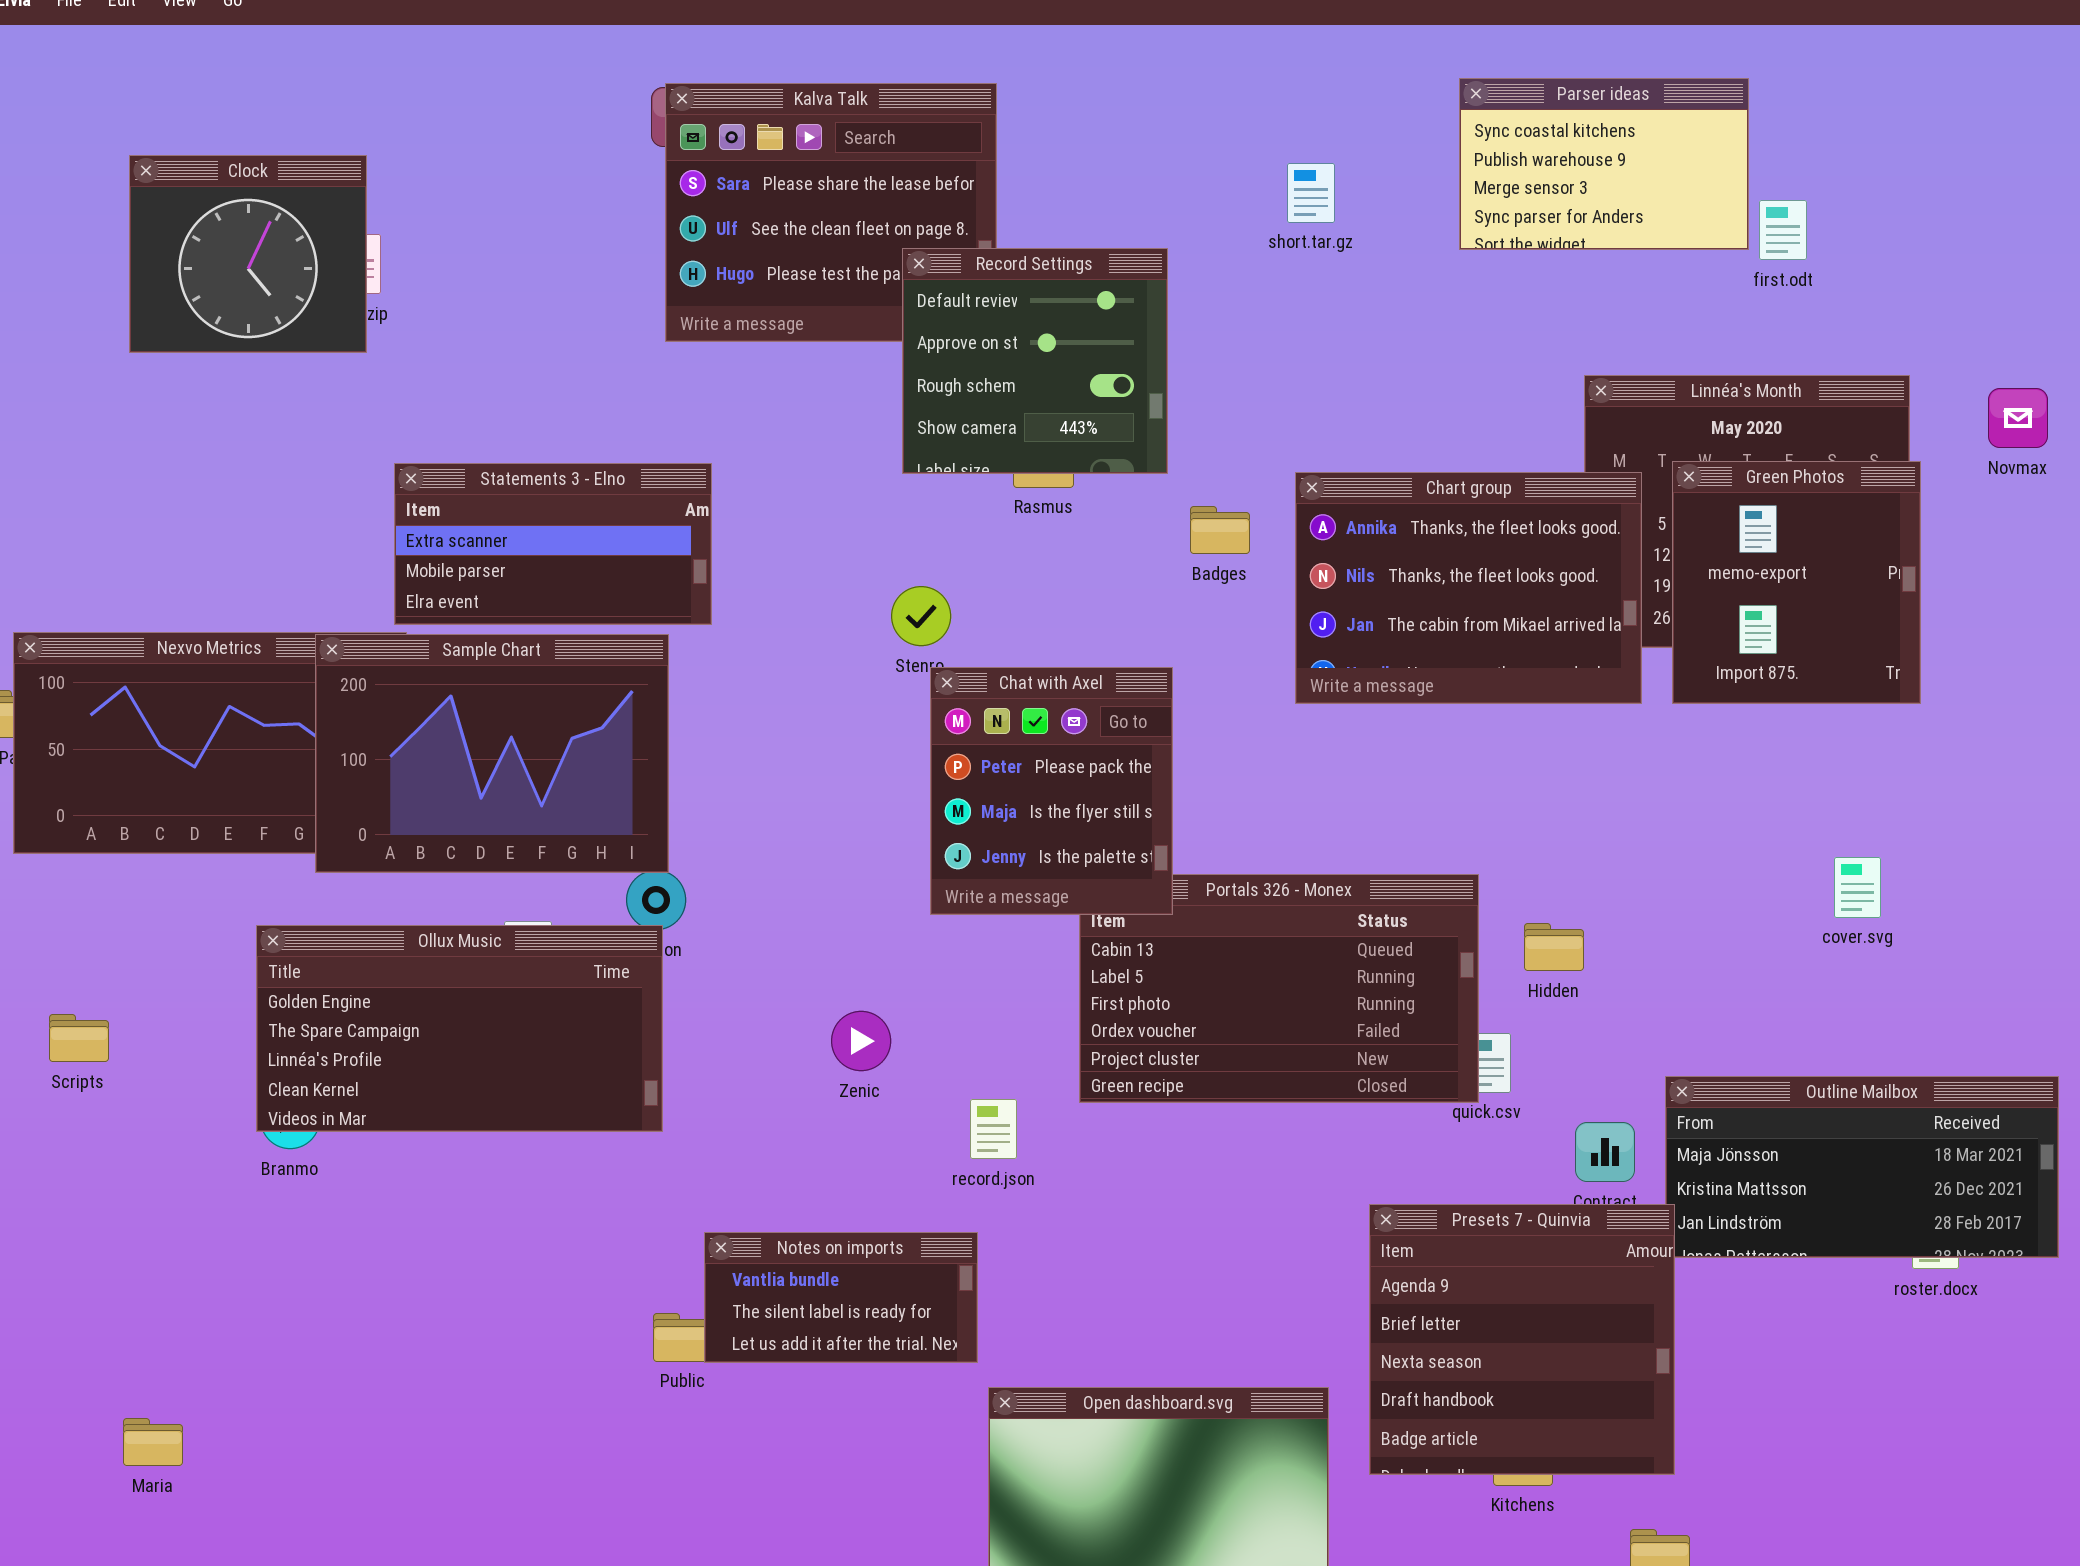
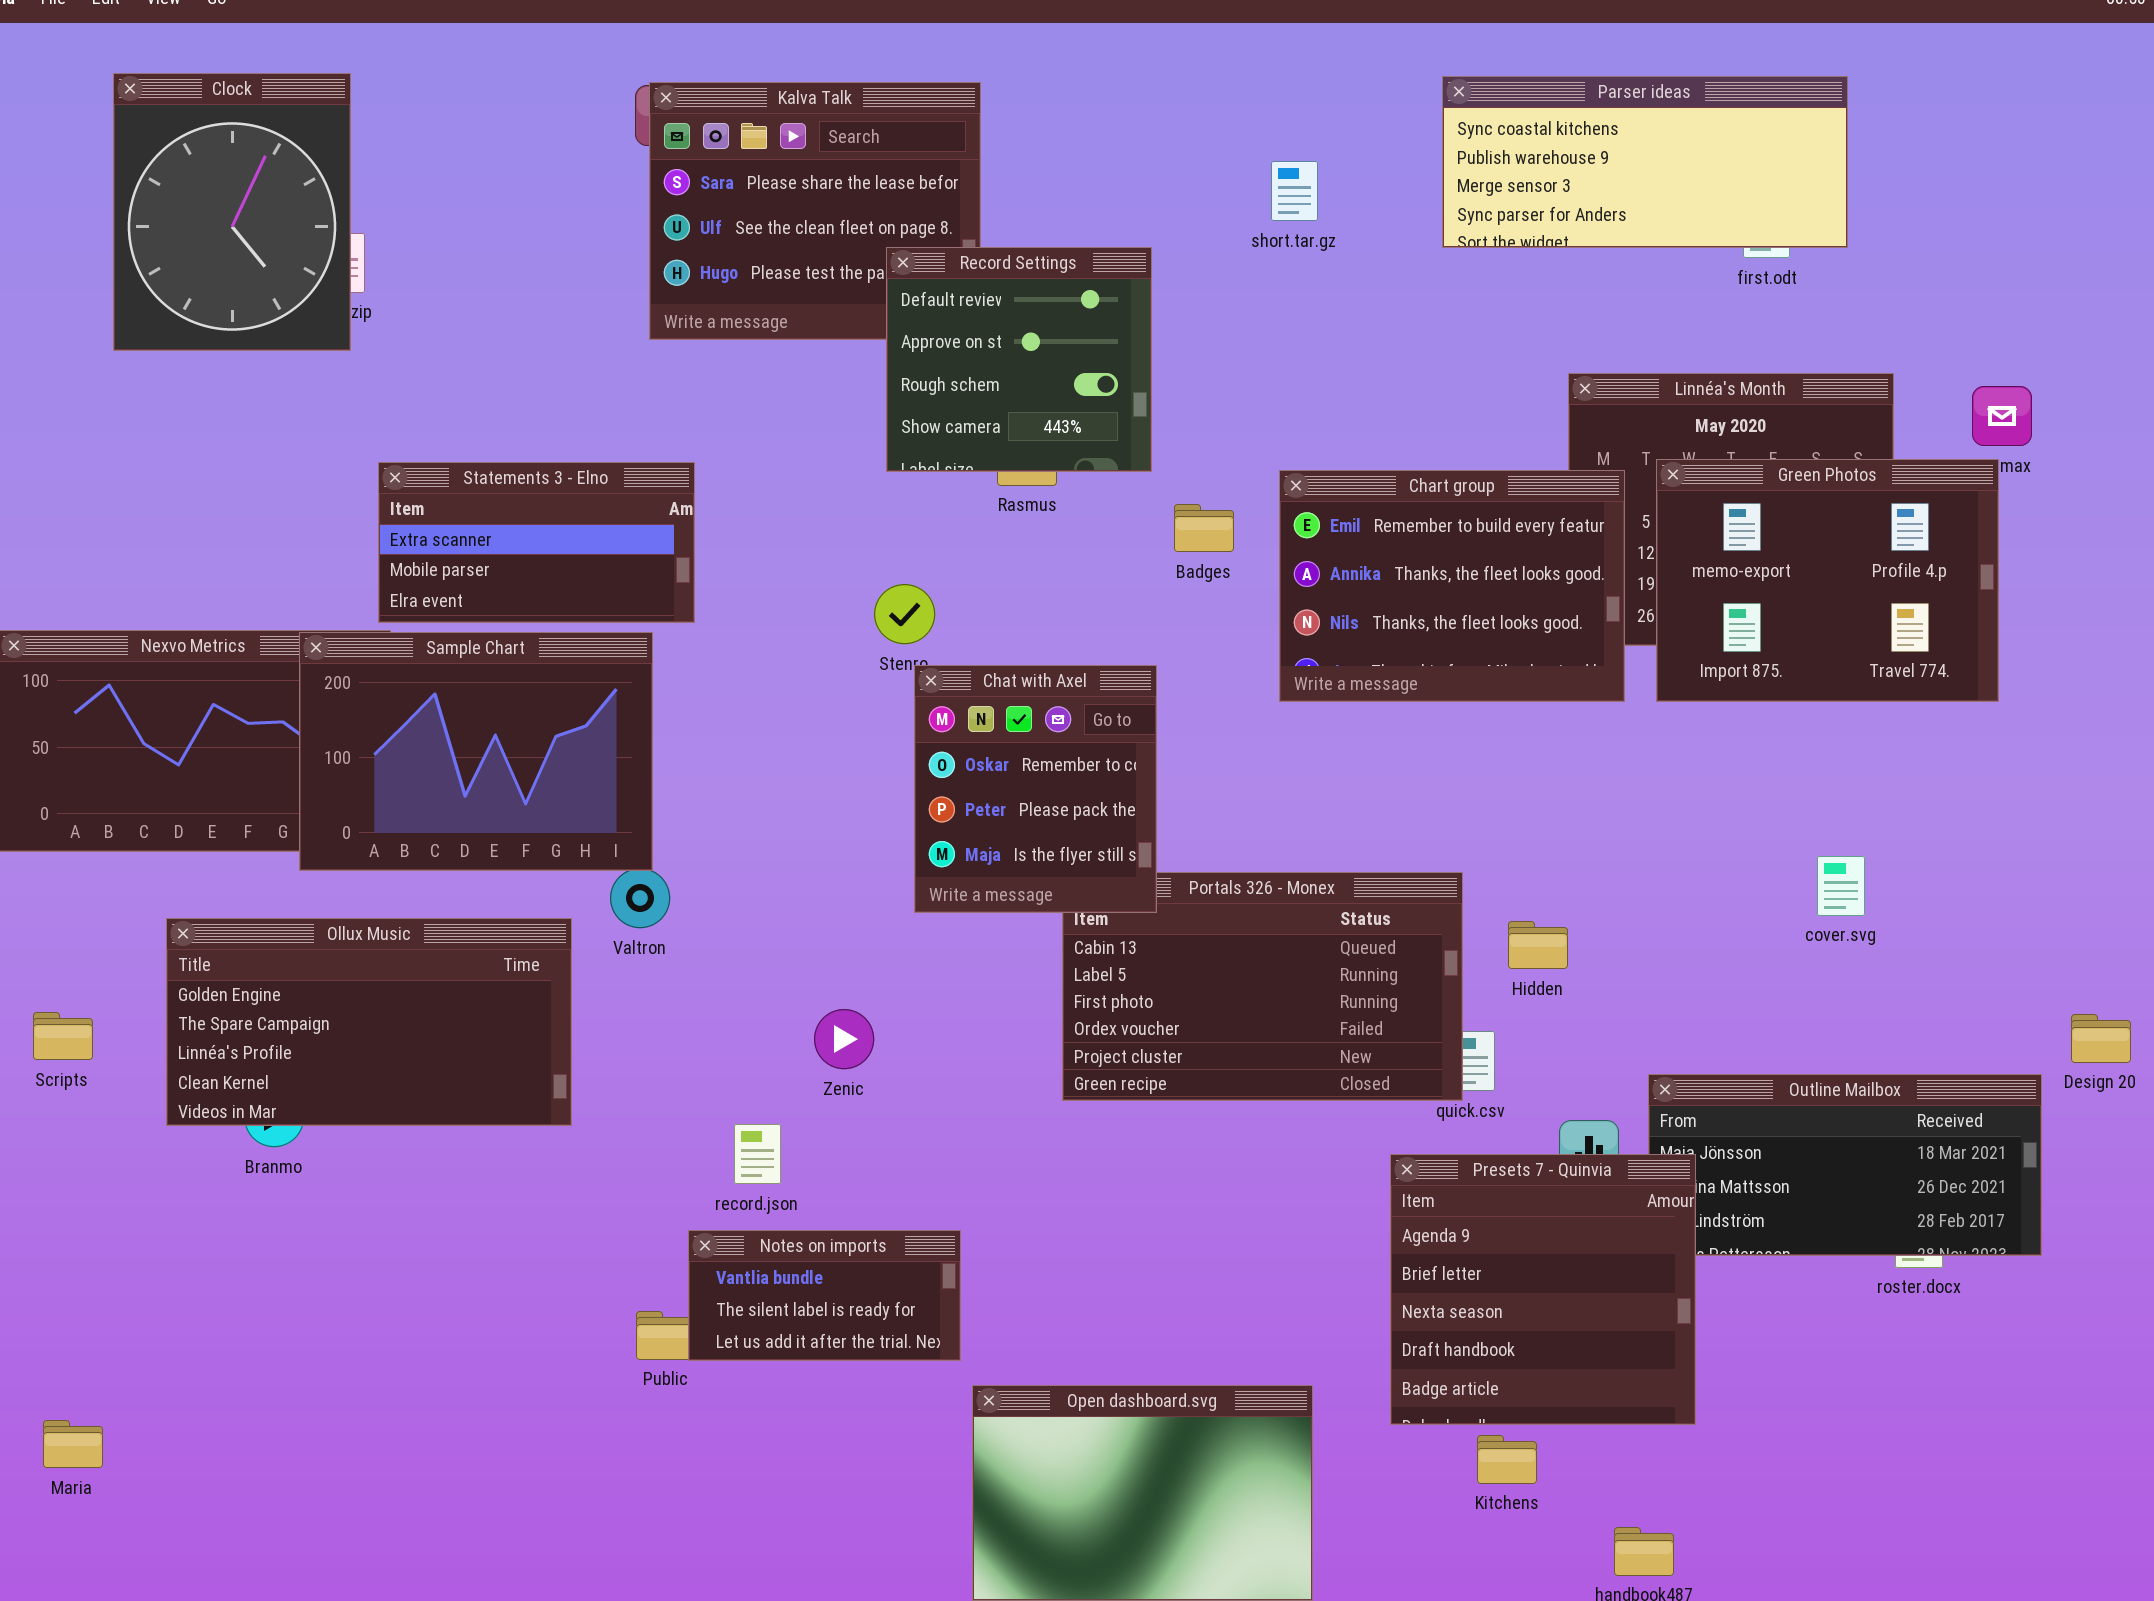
Parser ideas: [1459,78,1749,250] -> [1442,76,1848,248], resized
Clock: [129,155,367,353] -> [113,73,351,351], resized
Green Photos: [1672,461,1921,704] -> [1656,459,1999,702], resized
Chart group: [1295,472,1642,704] -> [1279,470,1625,702], scrolled up 1 row
Chat with Axel: [930,667,1173,915] -> [914,665,1157,913], scrolled up 1 row
Ollux Music: [256,925,663,1132] -> [166,918,572,1126], moved
record.json: [970,1099,1017,1159] -> [734,1124,781,1184], moved
Presets 7 - Quinvia: [1369,1204,1675,1475] -> [1390,1154,1696,1425], moved
Maria: [123,1418,183,1466] -> [43,1420,103,1468], moved

